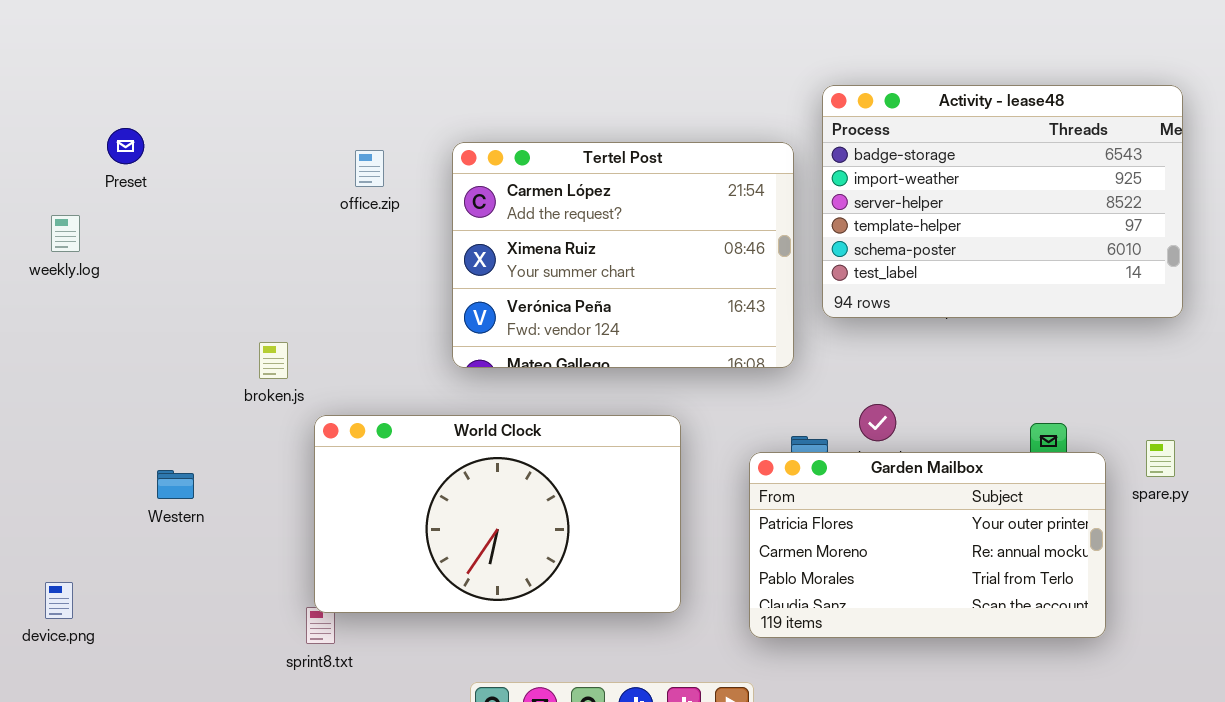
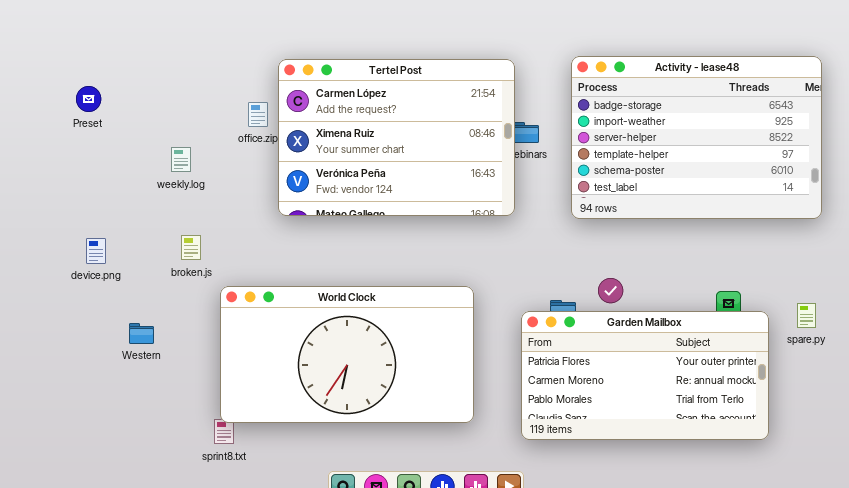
Tertel Post: [452,142,794,368] -> [278,59,515,216], moved
weekly.log: [51,215,80,252] -> [171,147,191,172], moved
Western: [157,470,194,499] -> [129,323,154,344], moved
device.png: [45,582,73,619] -> [86,238,106,264], moved

